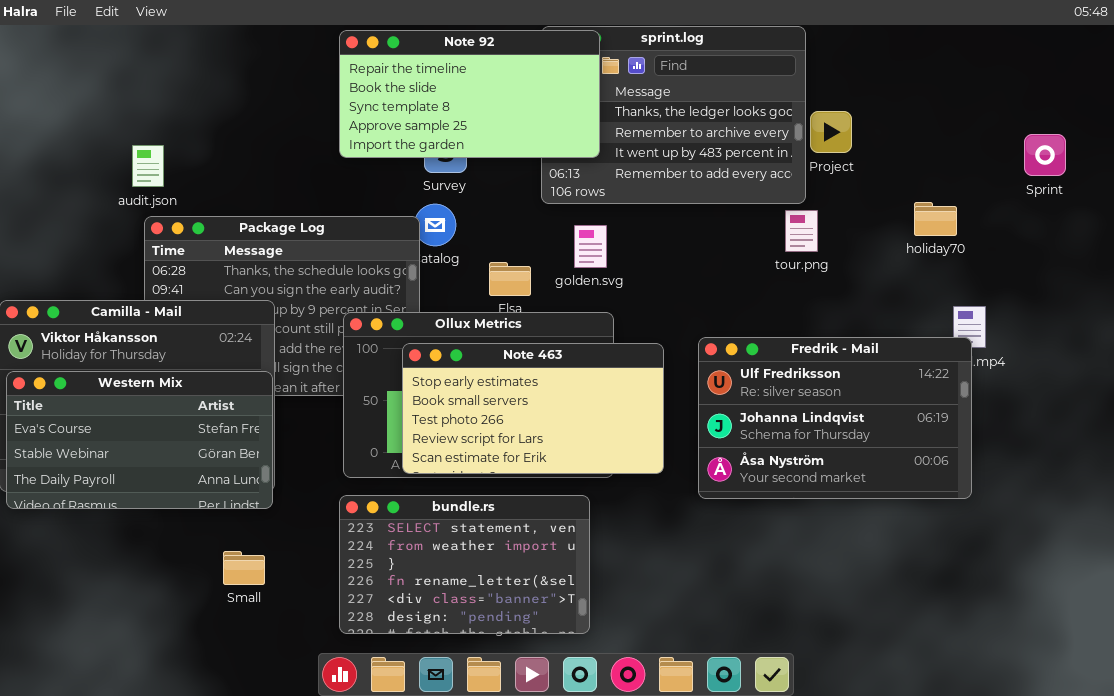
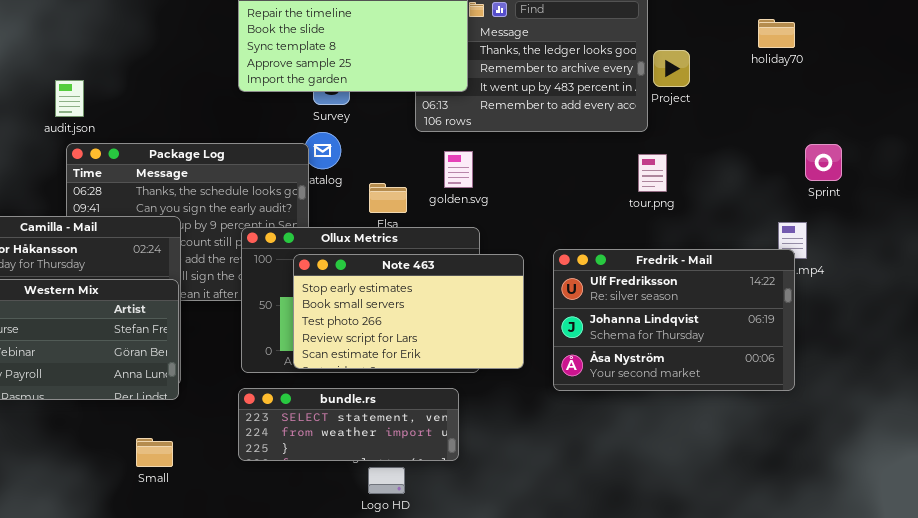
Sprint: [1024,134,1066,176] -> [805,144,842,181], moved
holiday70: [914,202,957,236] -> [758,19,795,48], moved
tour.png: [785,210,818,252] -> [638,154,667,192], moved
bundle.rs: [339,495,590,634] -> [238,388,459,461], resized

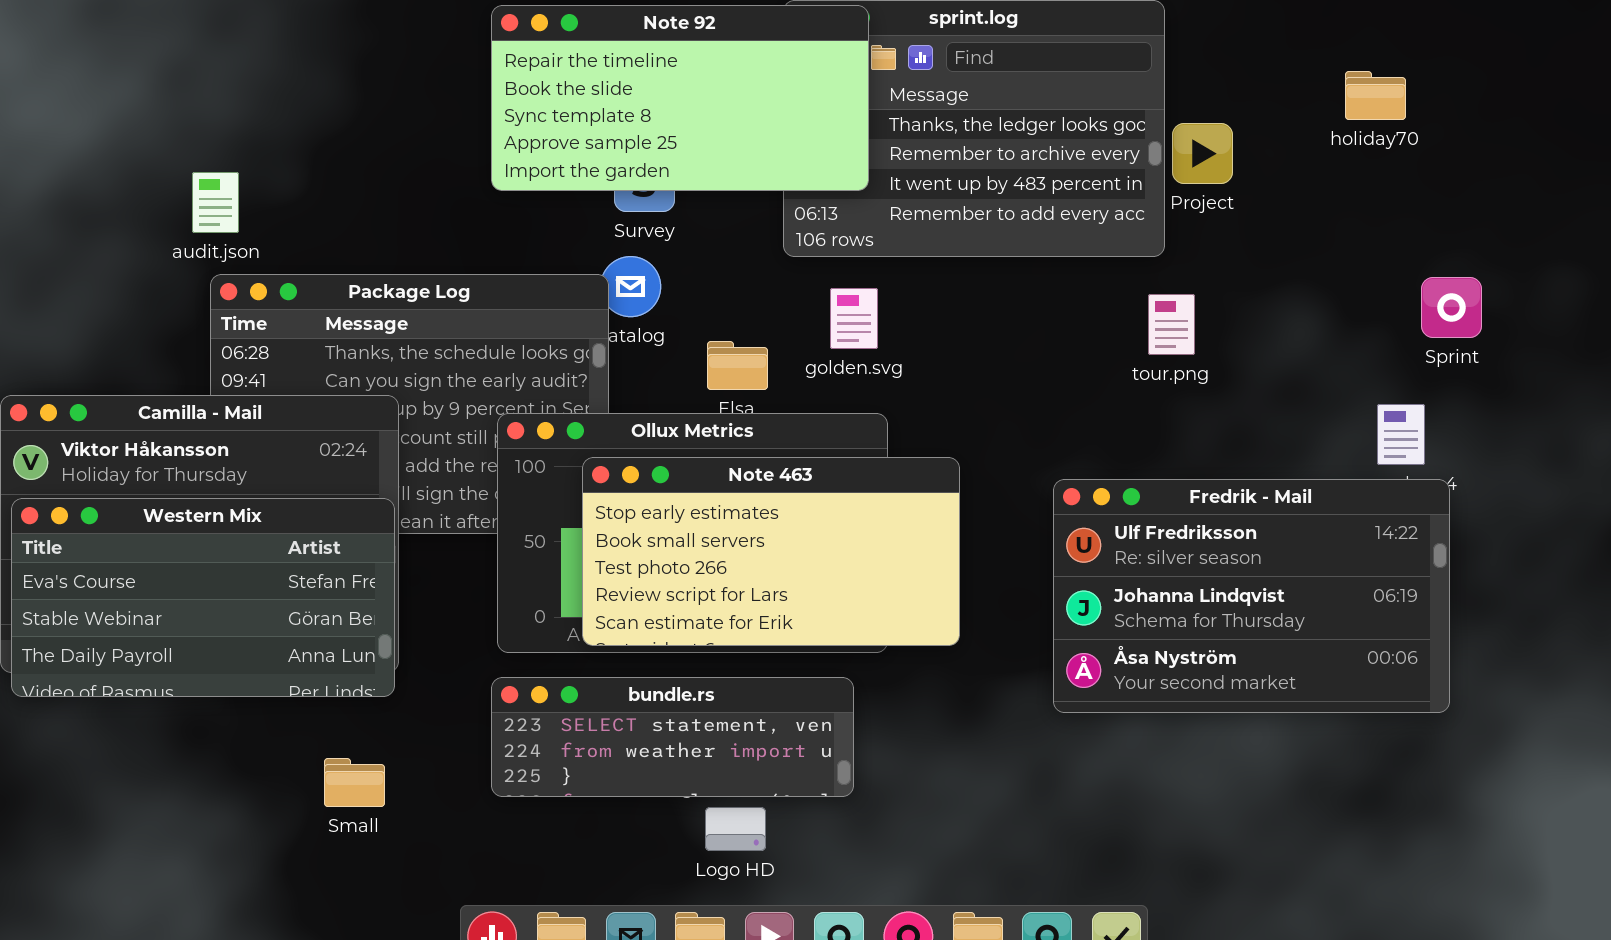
Fredrik - Mail: [553,249,795,391] -> [1053,479,1450,713], moved

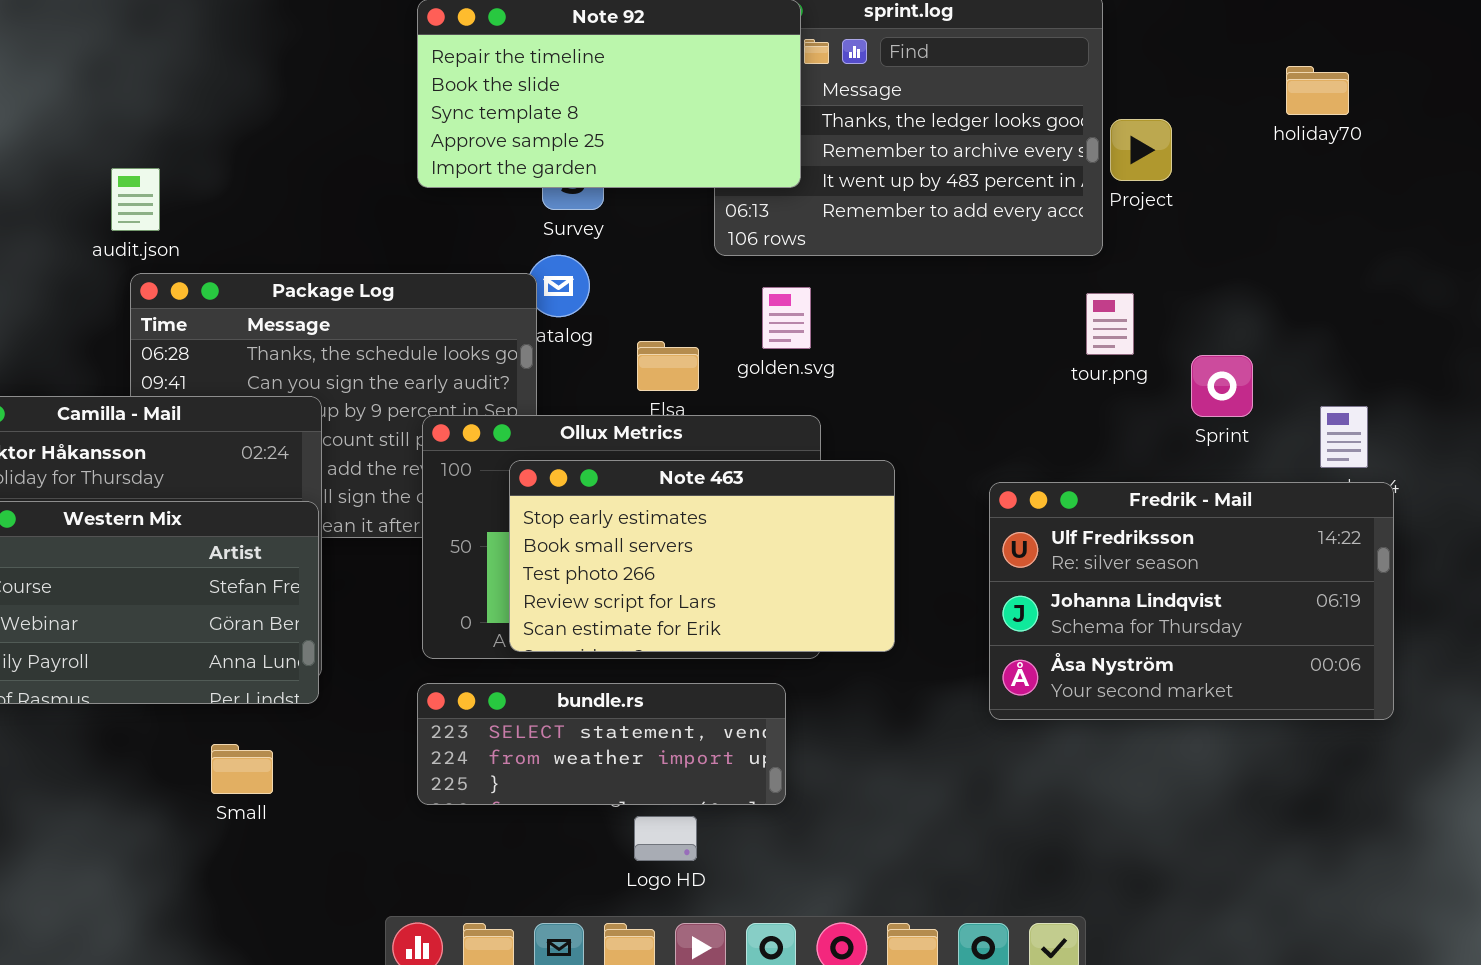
Sprint: [1421,277,1482,338] -> [1191,355,1253,417], moved
Small: [324,758,385,807] -> [211,744,273,794], moved

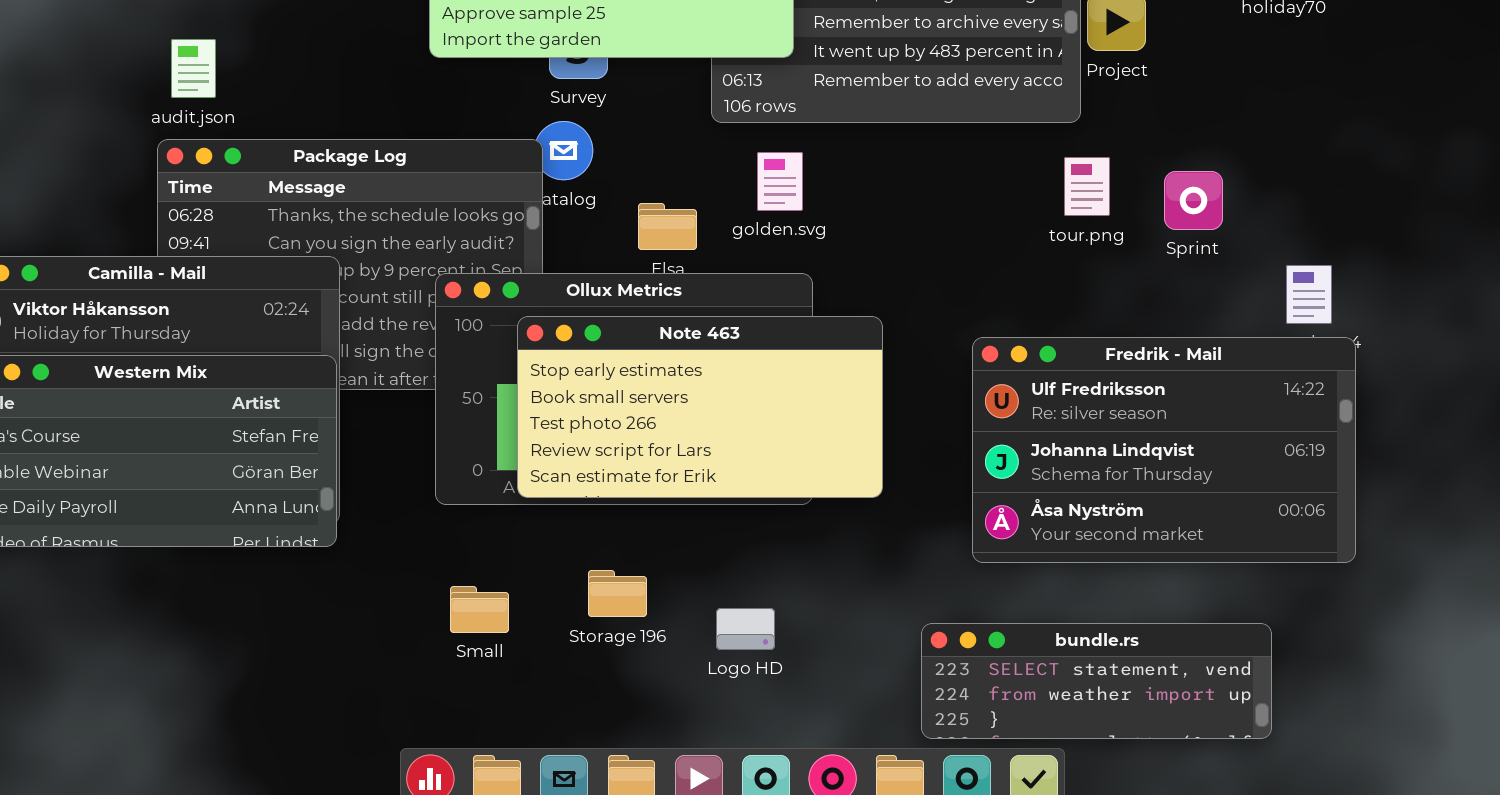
audit.json: [111,168,160,231] -> [171,39,216,98], moved
Sprint: [1191,355,1253,417] -> [1164,171,1223,230], moved
bundle.rs: [417,683,786,805] -> [921,623,1272,739], moved
Small: [211,744,273,794] -> [450,586,509,633], moved
Logo HD: [634,816,697,861] -> [716,608,775,650], moved

